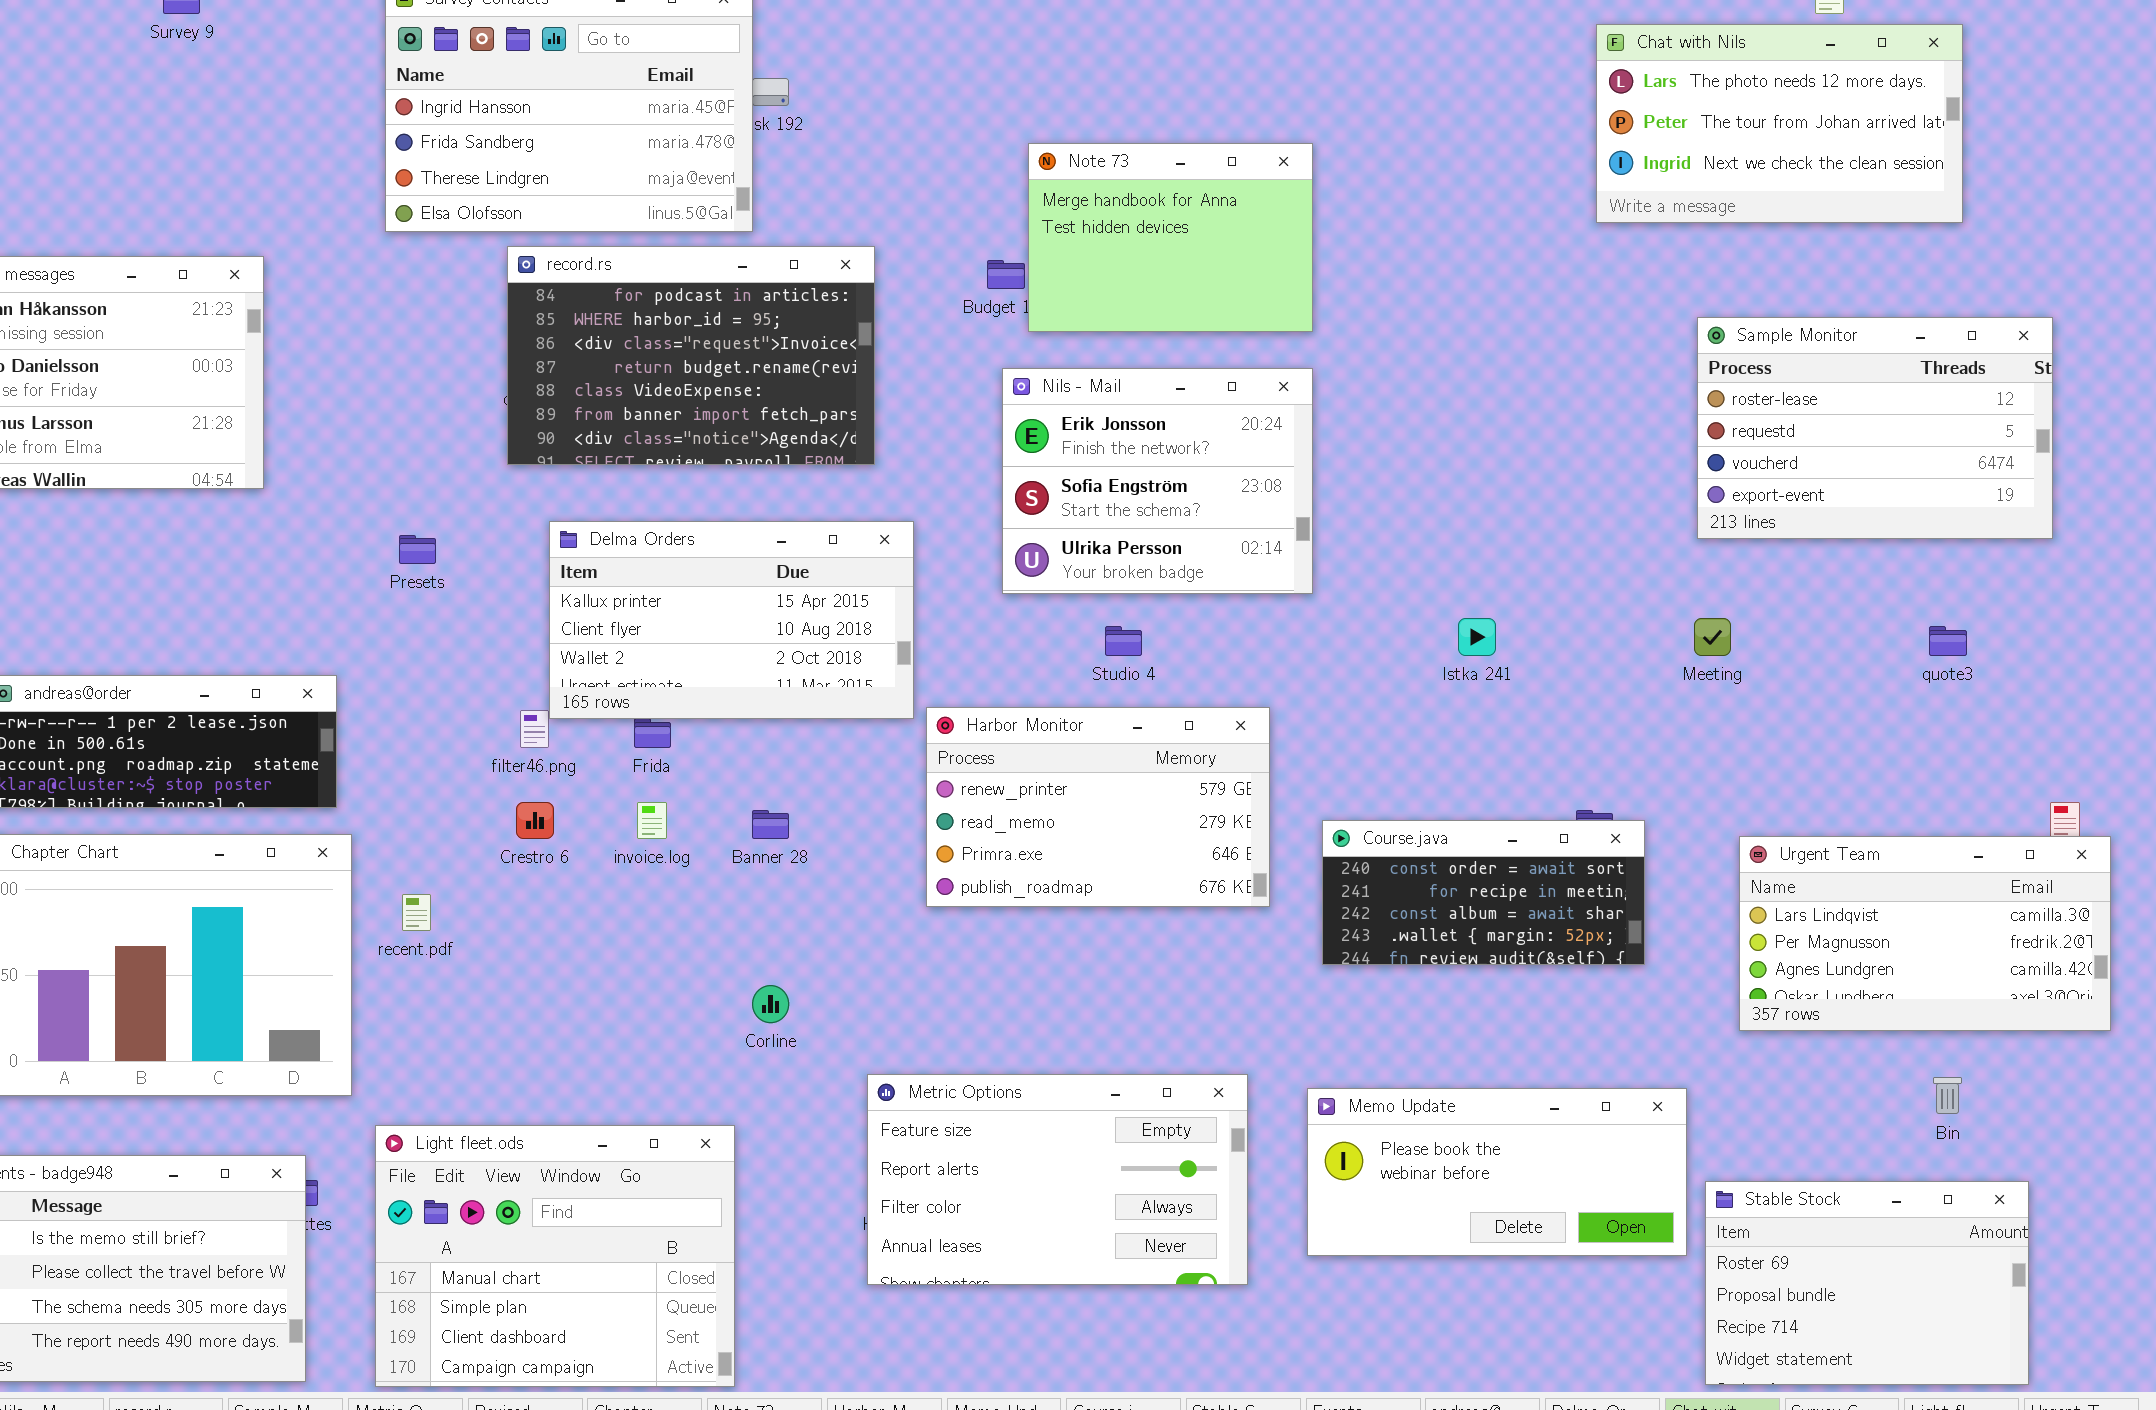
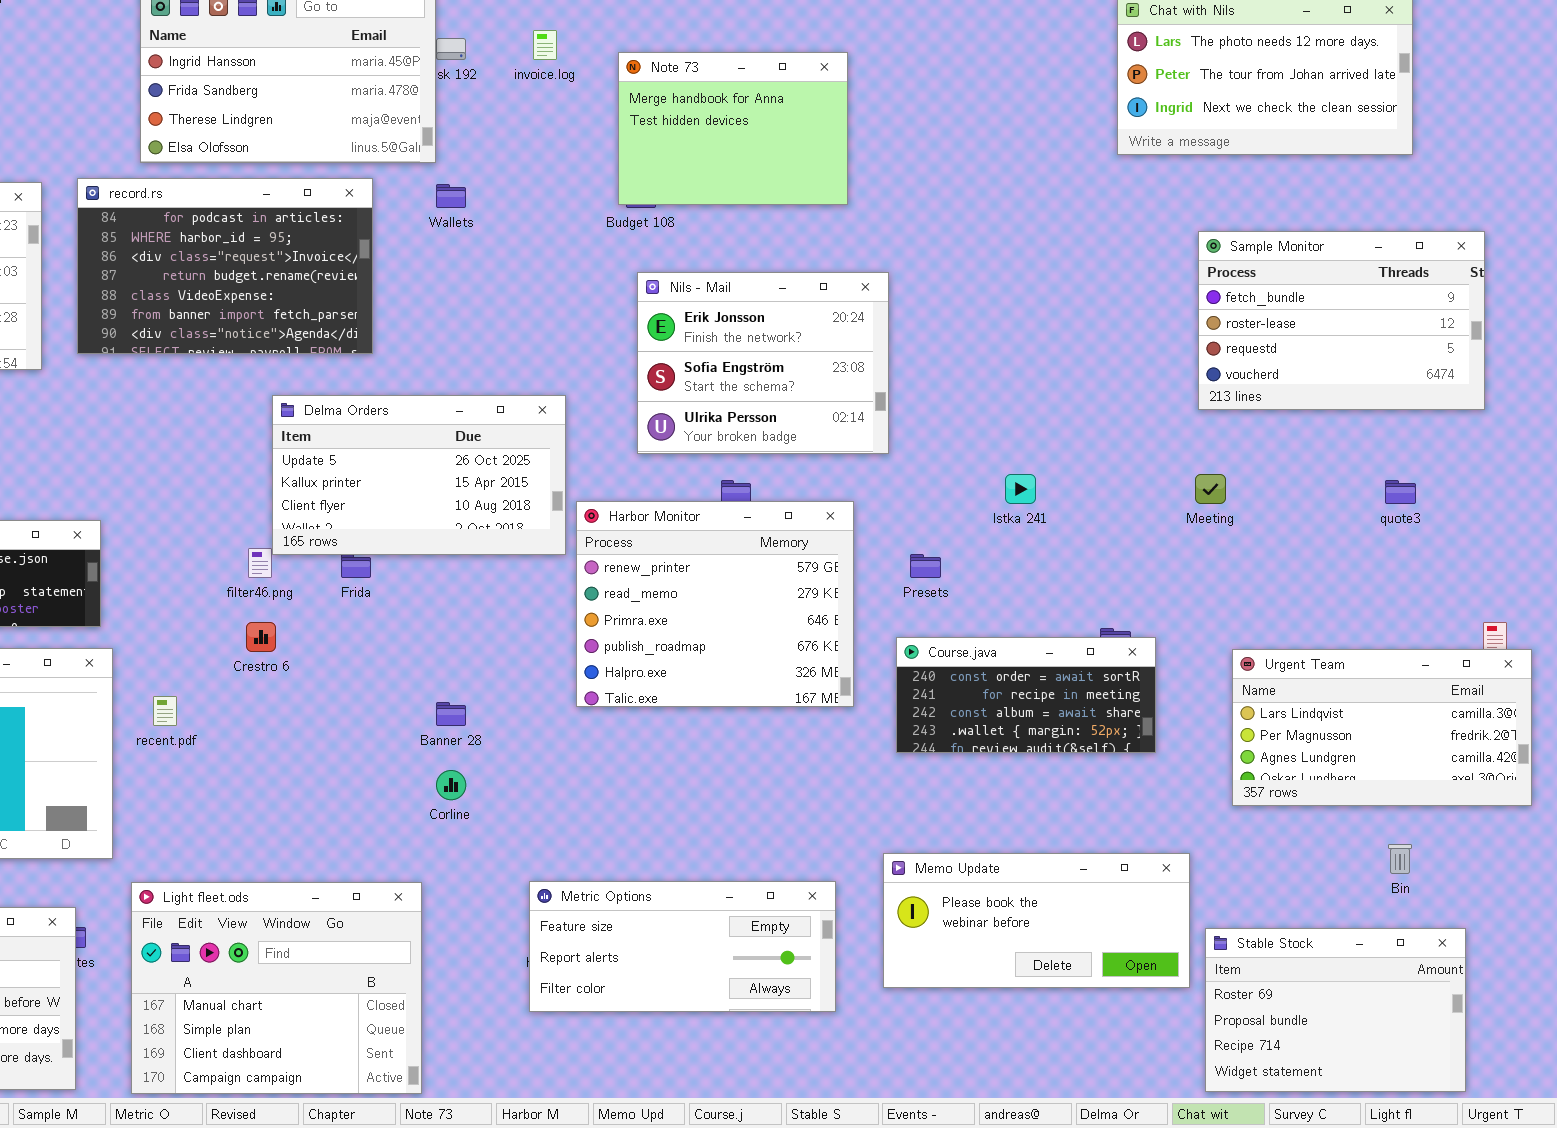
Note 73: [1028,143,1313,332] -> [618,52,848,205], moved
record.rs: [507,246,875,465] -> [77,178,373,354], moved
Sample Monitor: [1697,317,2053,539] -> [1198,231,1485,410], scrolled up 1 row
Delma Orders: [549,521,914,719] -> [272,395,566,555], scrolled up 1 row
Presets: [399,535,436,564] -> [910,554,941,578], moved
Harbor Monitor: [926,707,1270,907] -> [576,501,854,707], resized
invoice.log: [637,802,667,839] -> [533,30,557,60], moved
Banner 28: [752,810,789,839] -> [436,702,466,726], moved
Metric Options: [867,1074,1248,1285] -> [529,881,836,1012], resized

